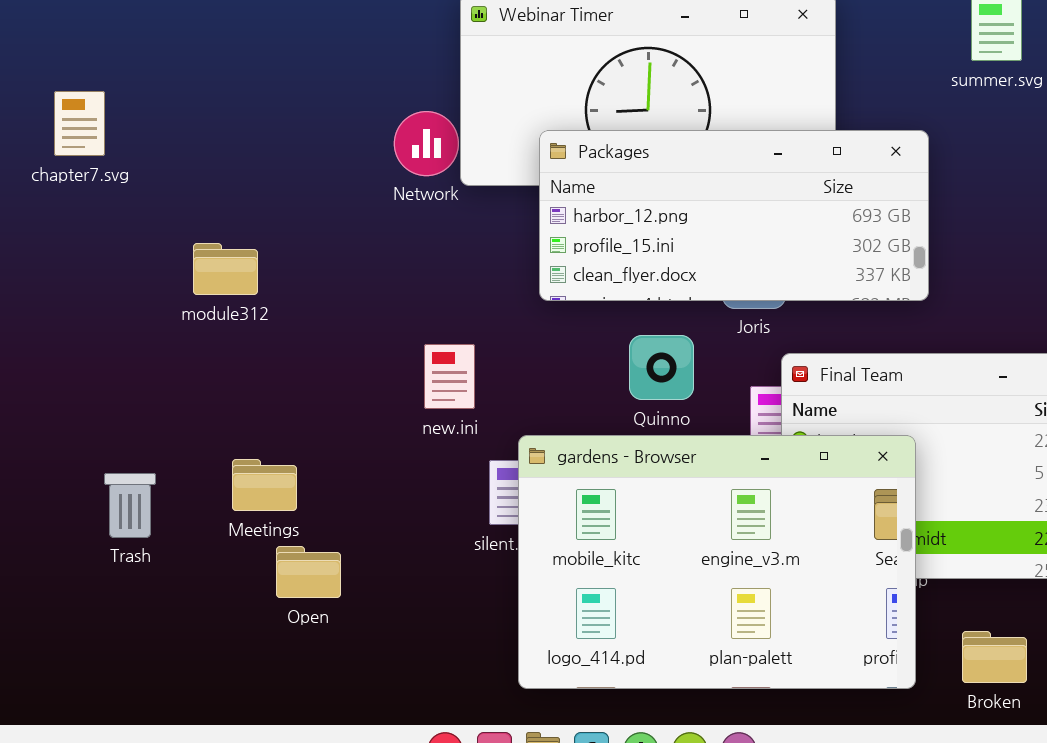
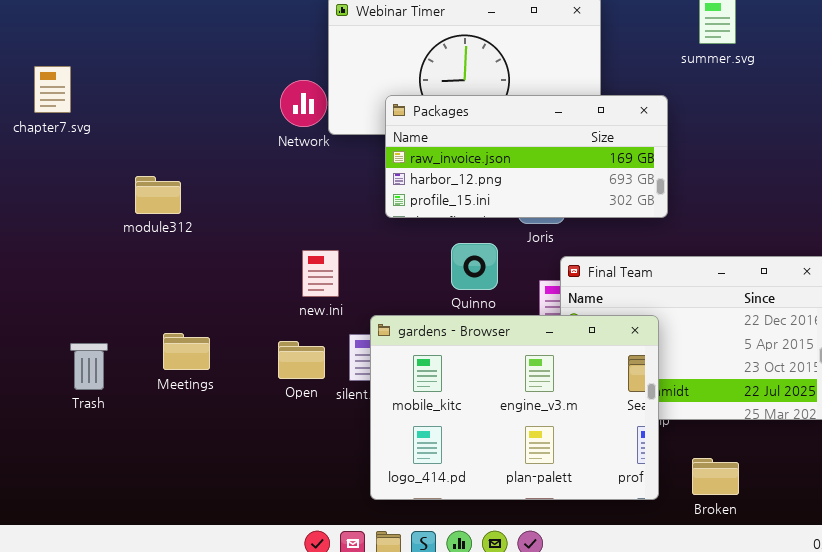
Packages: [539,130,929,301] -> [385,95,668,218], scrolled up 1 row
Open: [276,546,341,598] -> [278,341,325,379], moved

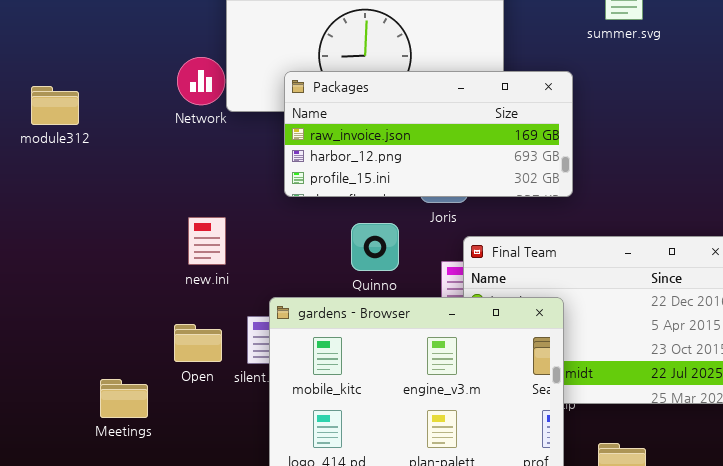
module312: [135,176,181,214] -> [31,86,79,125], moved
new.ini: [302,250,339,297] -> [188,217,226,265], moved
Meetings: [163,333,210,370] -> [100,379,148,418], moved

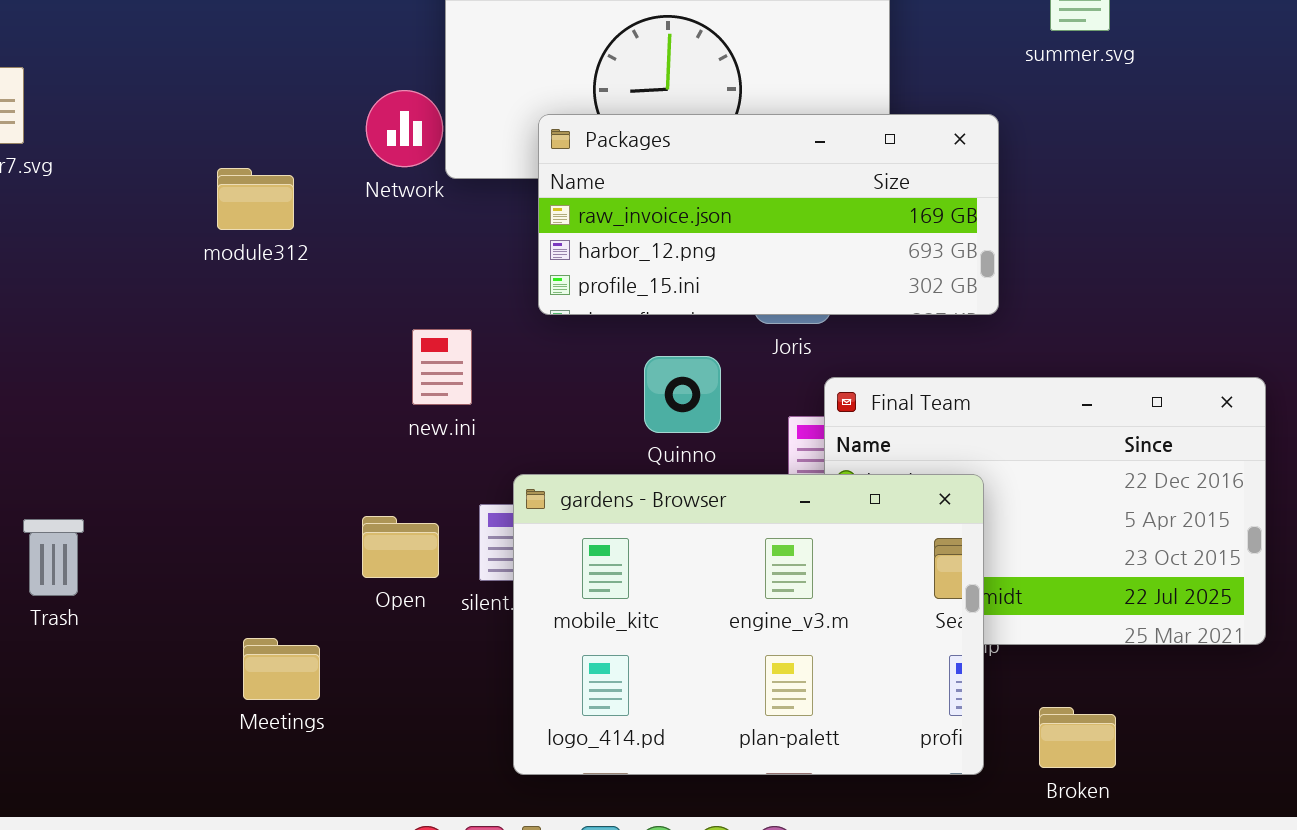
module312: [31,86,79,125] -> [217,168,294,230], moved
new.ini: [188,217,226,265] -> [412,329,472,405], moved
Meetings: [100,379,148,418] -> [243,638,320,700], moved

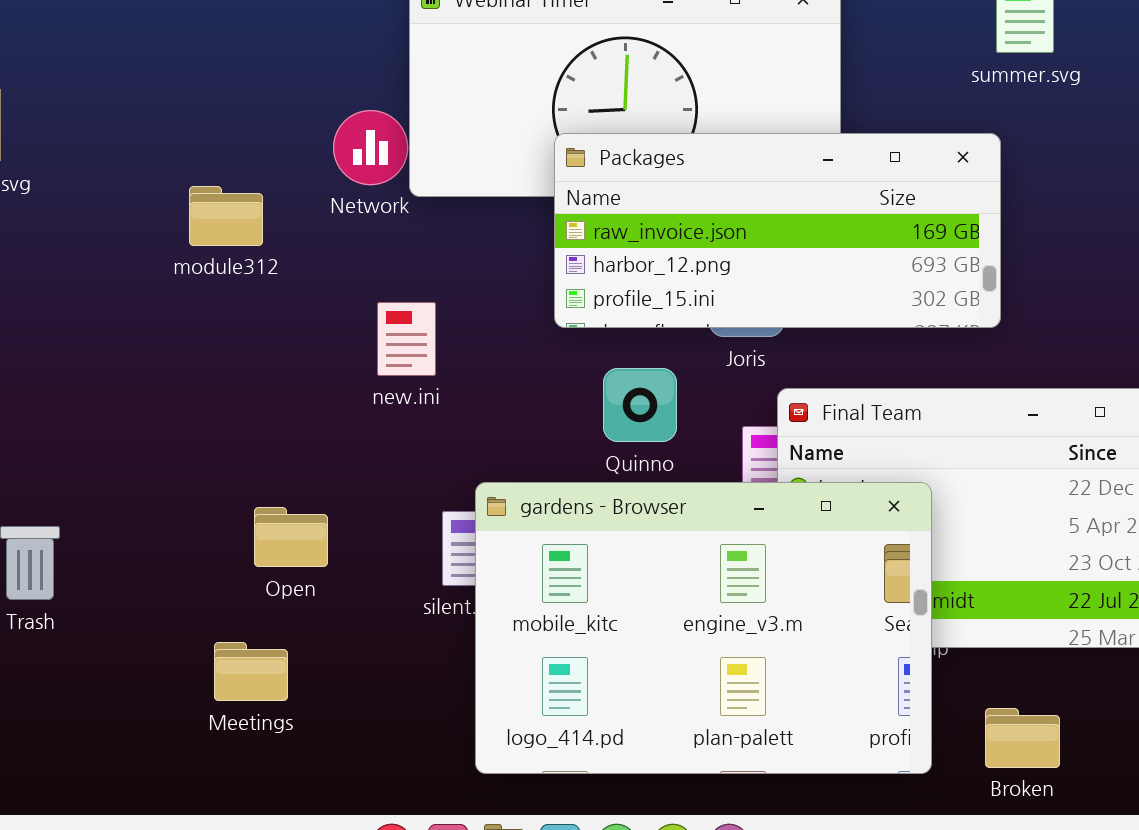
Packages: [538,114,999,315] -> [554,133,1001,328], moved
new.ini: [412,329,472,405] -> [377,302,436,376], moved
Open: [362,516,439,578] -> [254,507,328,567], moved

